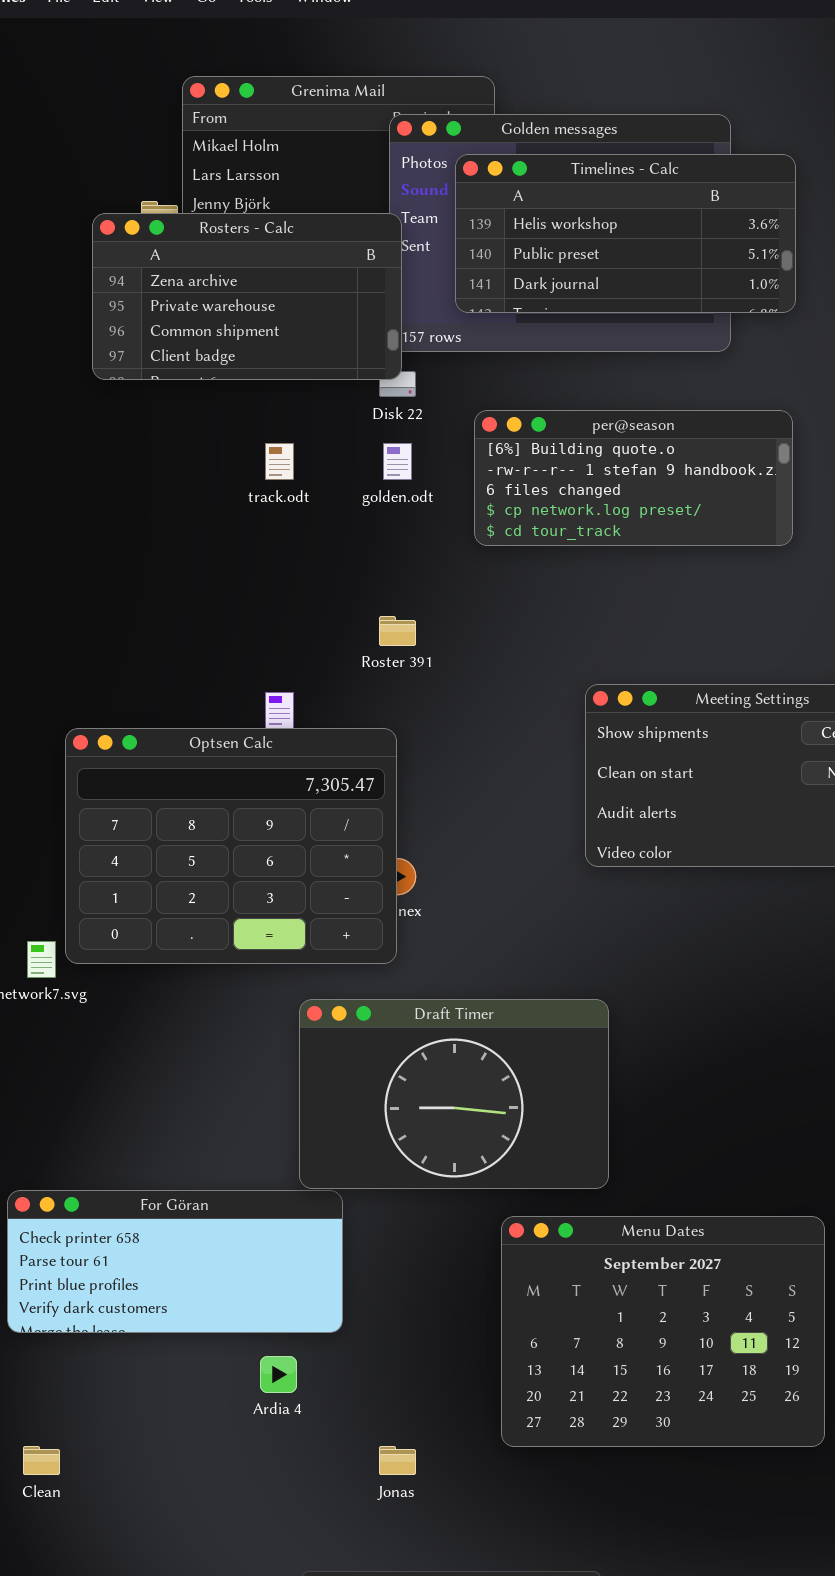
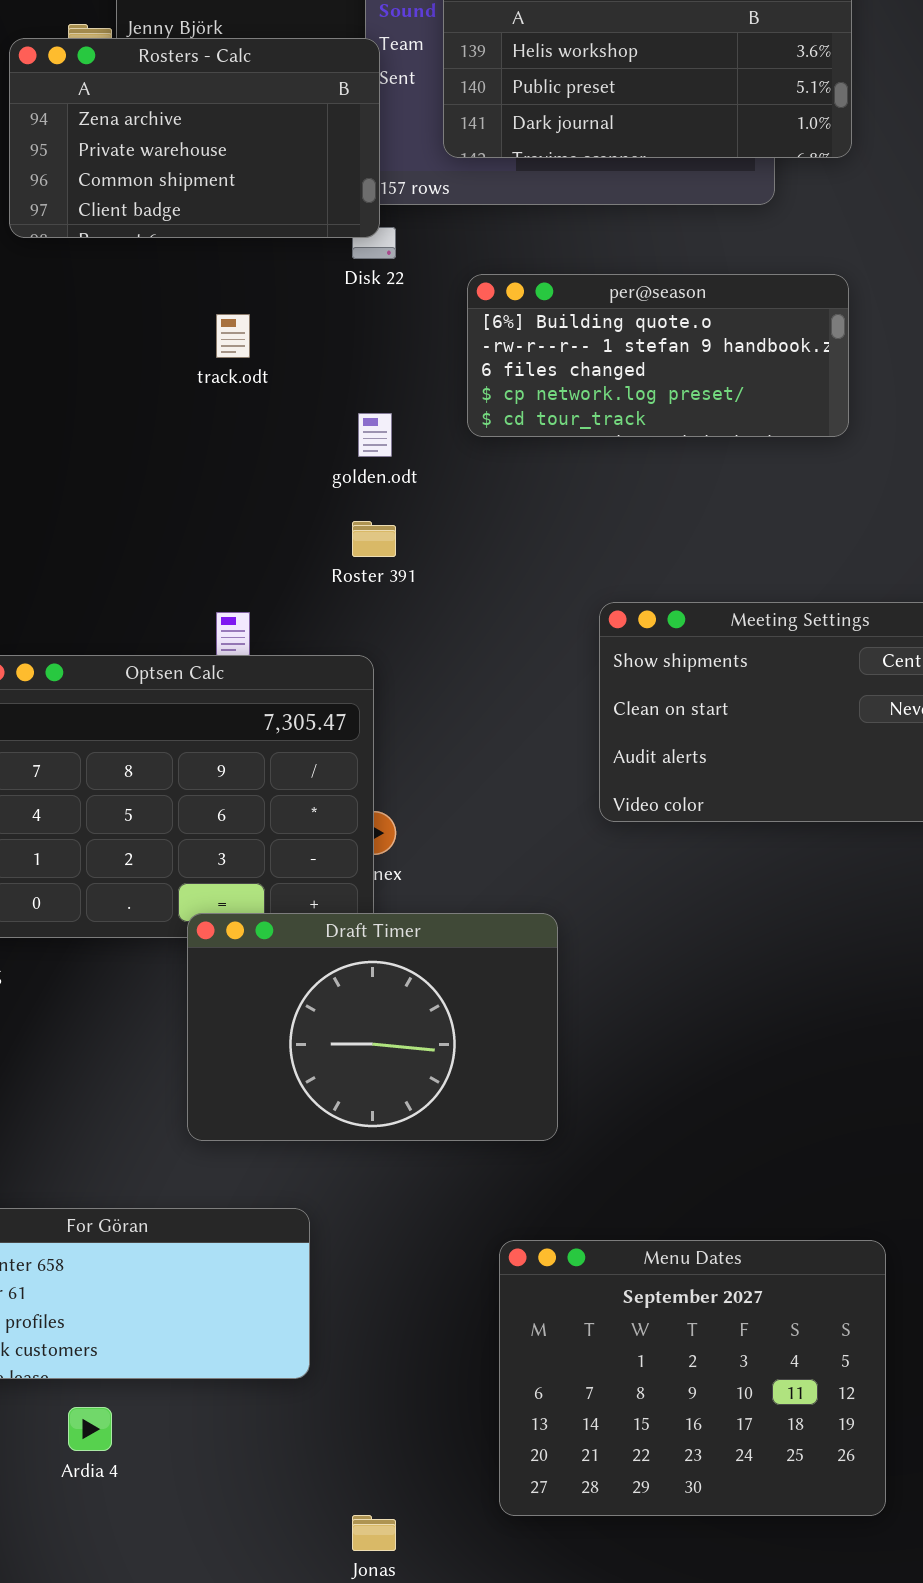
golden.odt: [383,443,412,480] -> [358,413,392,457], moved
Draft Timer: [299,999,609,1189] -> [187,913,558,1141], moved
Ardia 4: [260,1356,297,1393] -> [68,1407,112,1451], moved

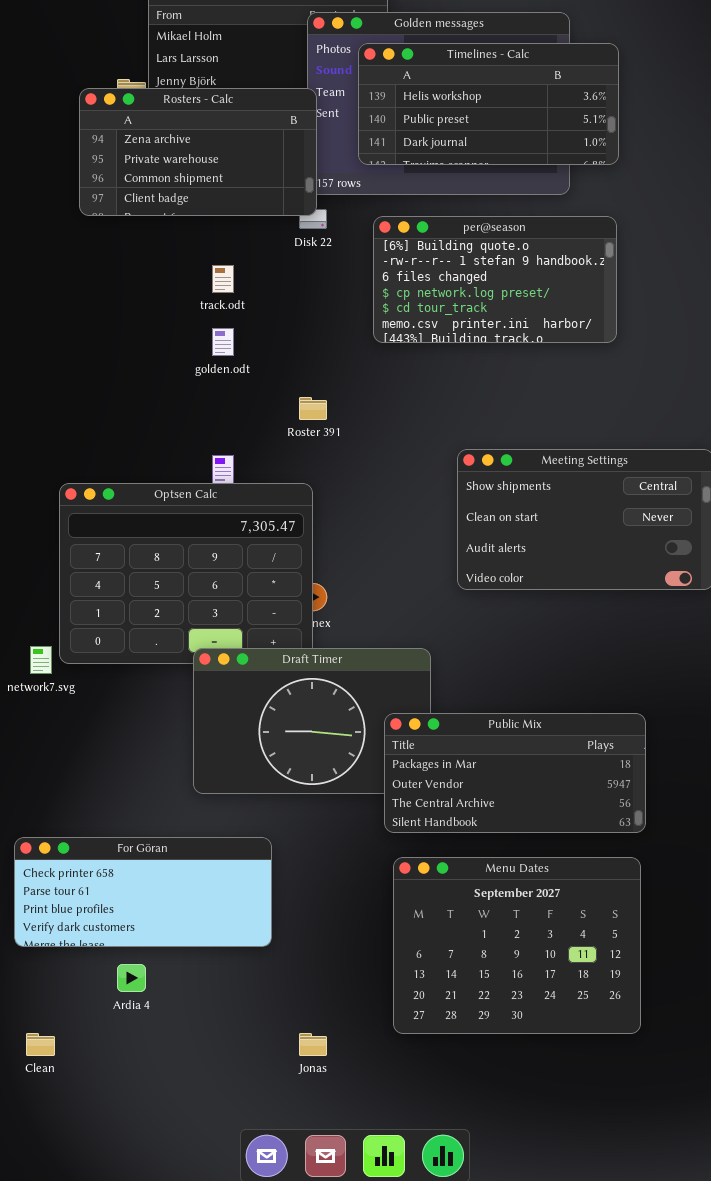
per@season: [467,274,849,437] -> [373,216,617,343], resized
golden.odt: [358,413,392,457] -> [212,328,234,356], moved
Public Mix: none -> [384,713,646,833], opened

